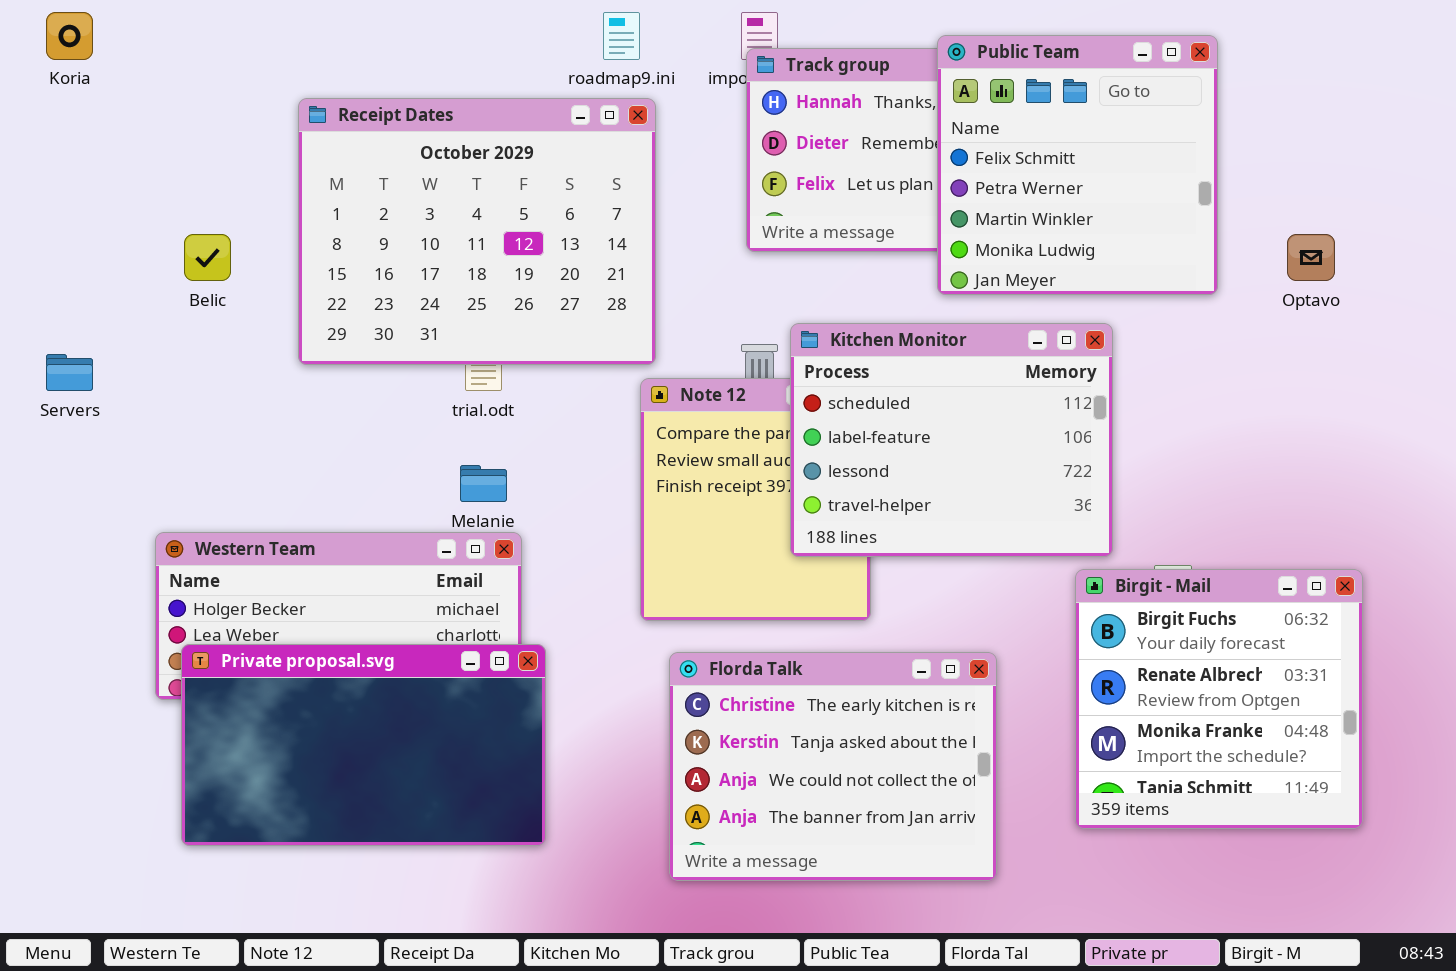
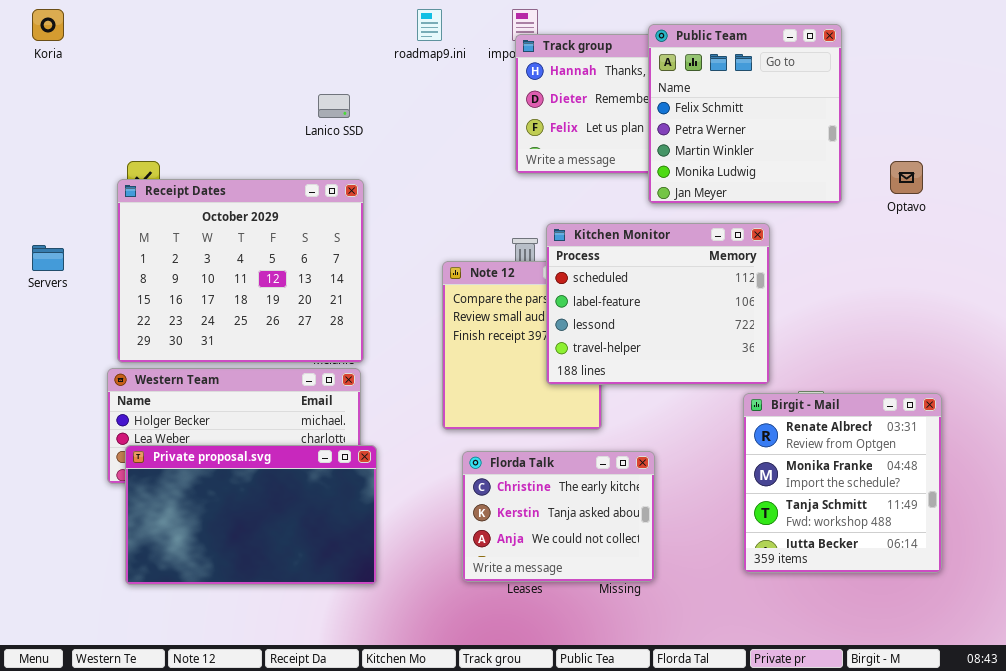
Receipt Dates: [298,98,656,365] -> [117,179,364,363], moved
Birgit - Mail: [1075,569,1363,829] -> [743,393,942,573], scrolled down 1 row
Florda Talk: [669,652,997,881] -> [462,451,655,582], resized

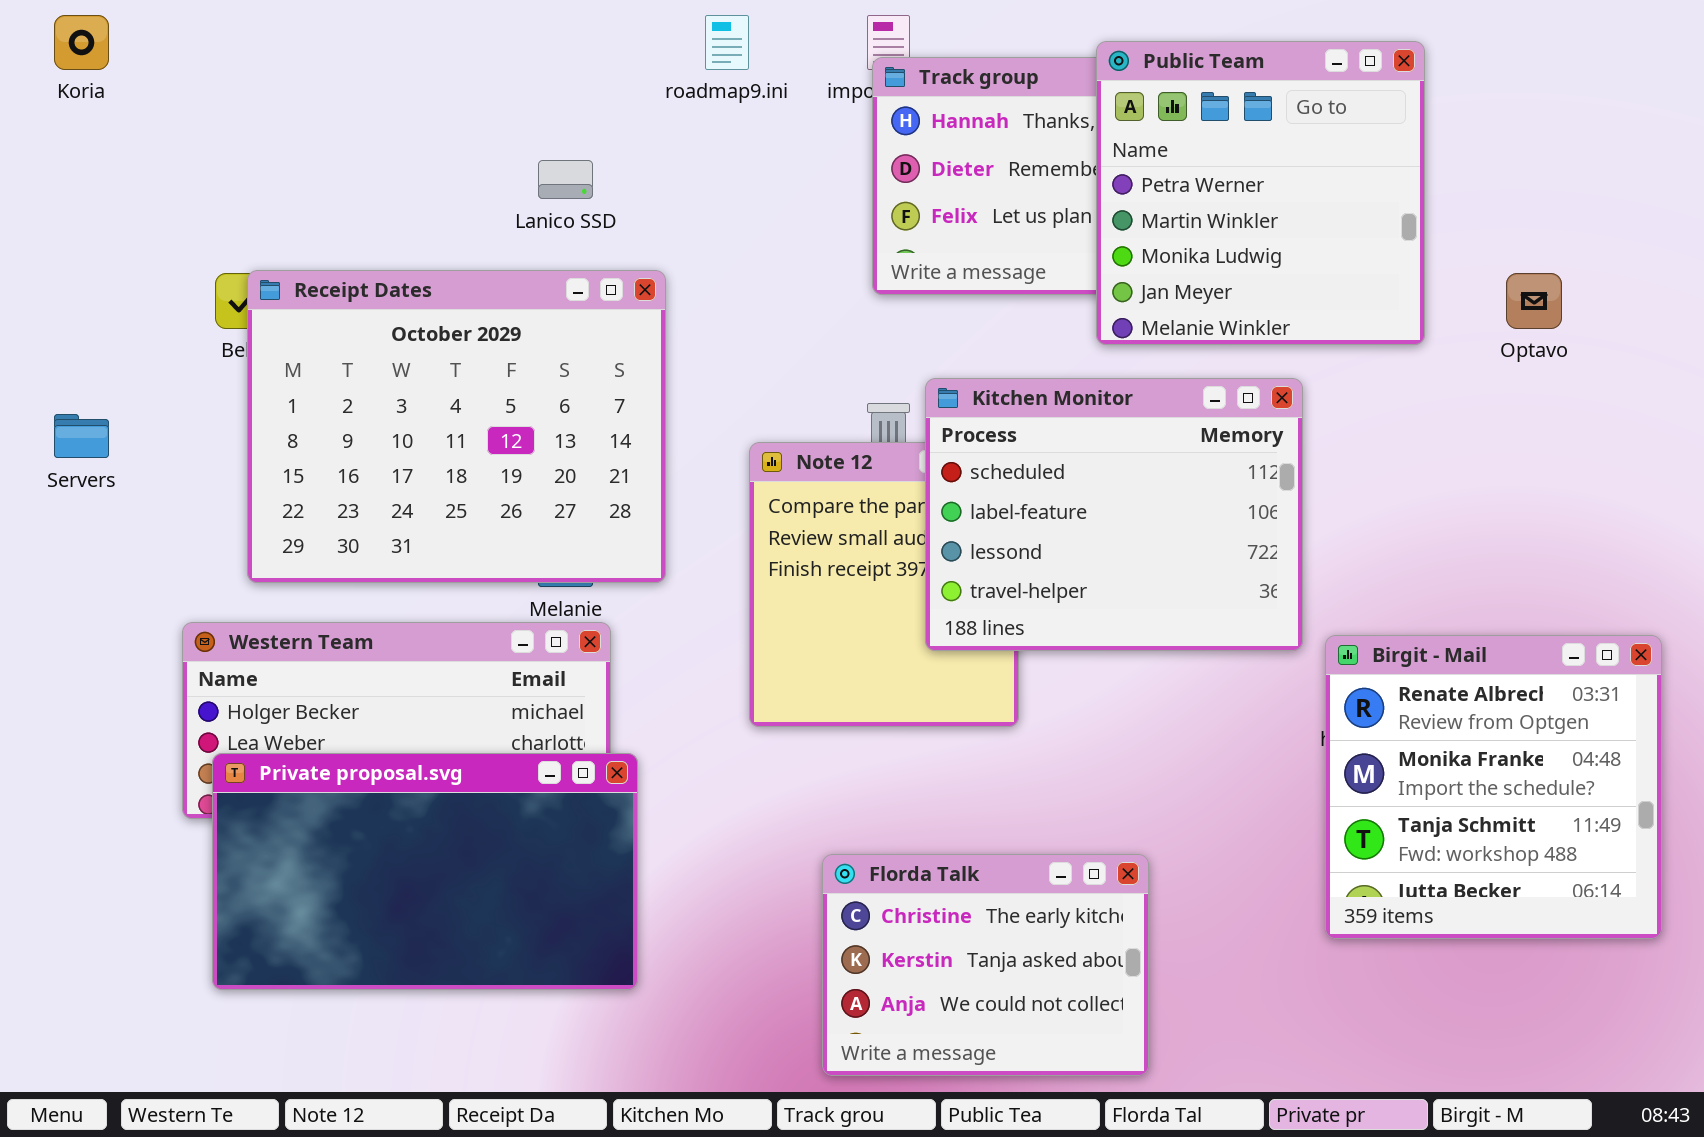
Public Team: [648,24,842,204] -> [1096,41,1425,345], scrolled down 1 row
Receipt Dates: [117,179,364,363] -> [247,270,666,583], moved
Birgit - Mail: [743,393,942,573] -> [1325,635,1662,939], moved
Florda Talk: [462,451,655,582] -> [822,854,1149,1076], moved

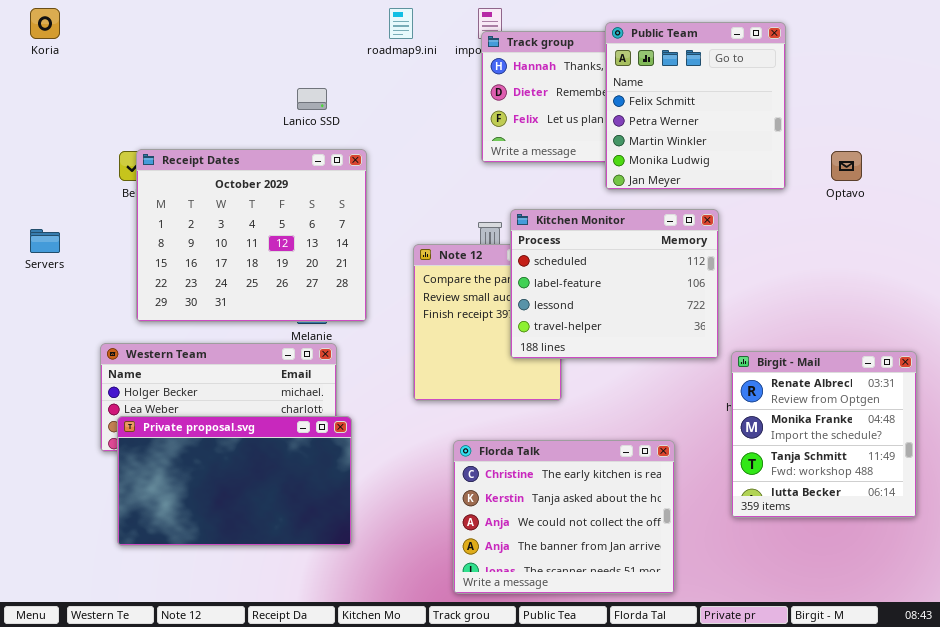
Public Team: [1096,41,1425,345] -> [605,22,786,190], scrolled up 1 row
Florda Talk: [822,854,1149,1076] -> [453,440,675,594], resized

